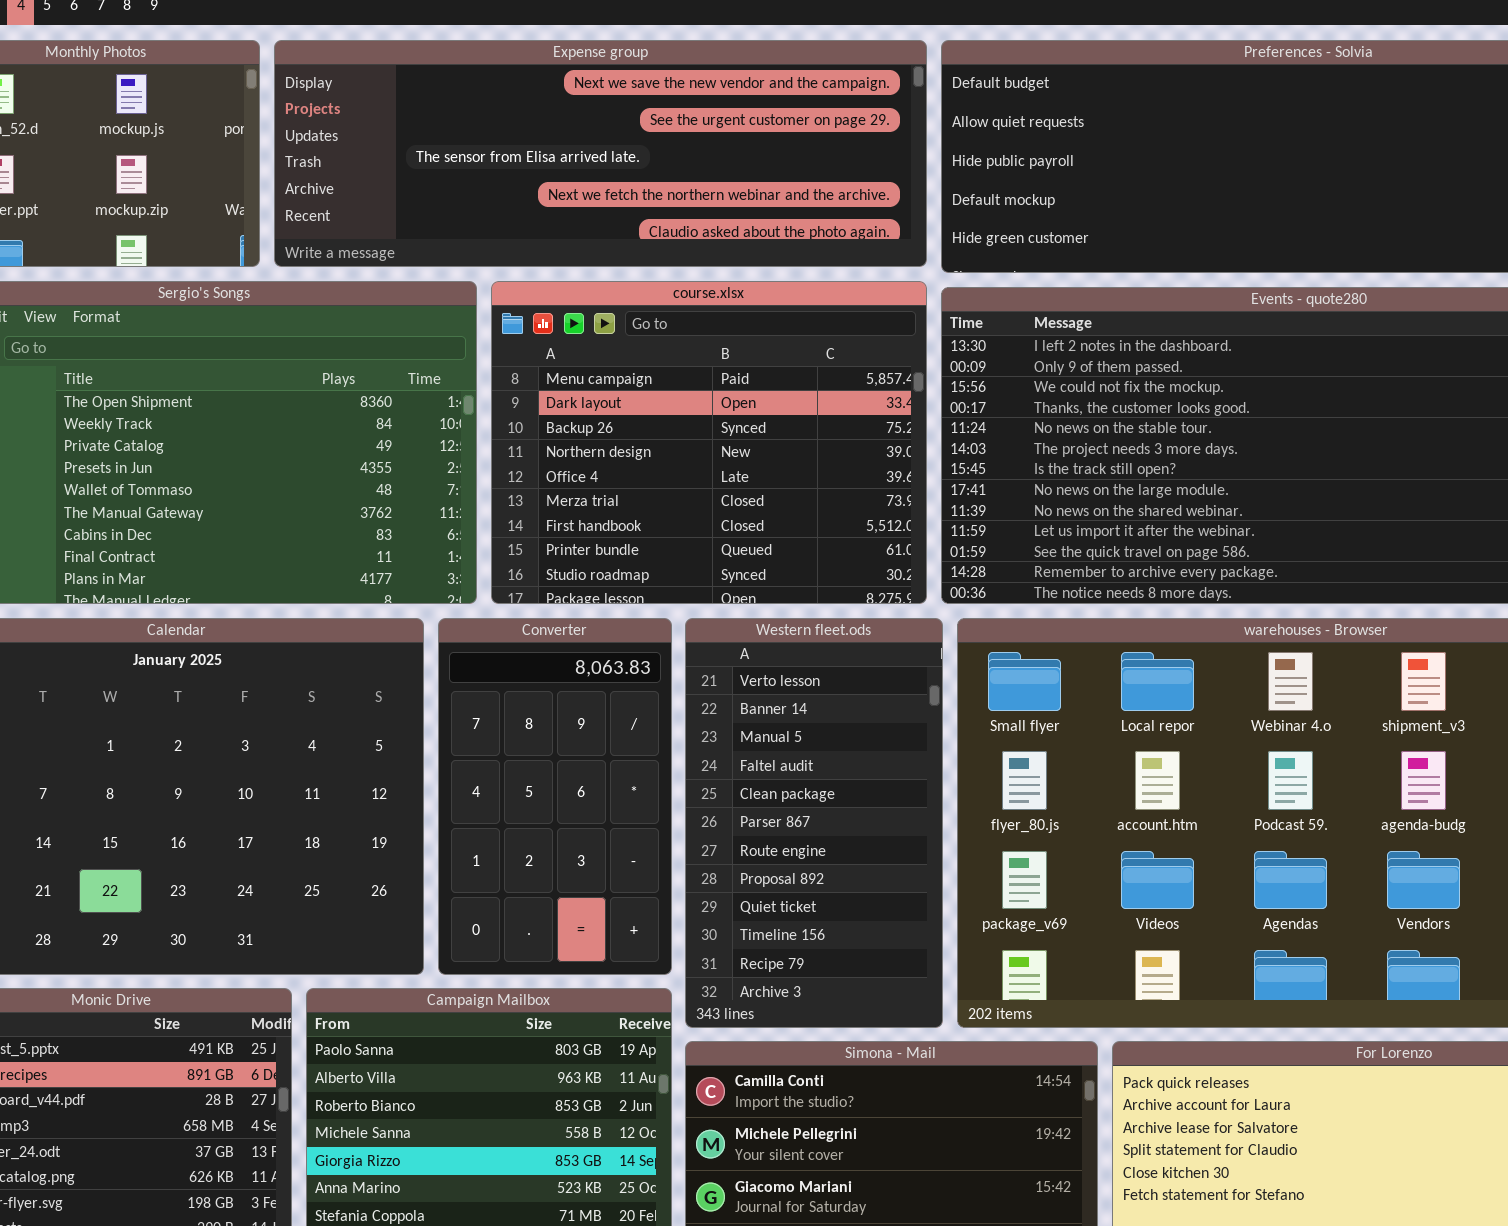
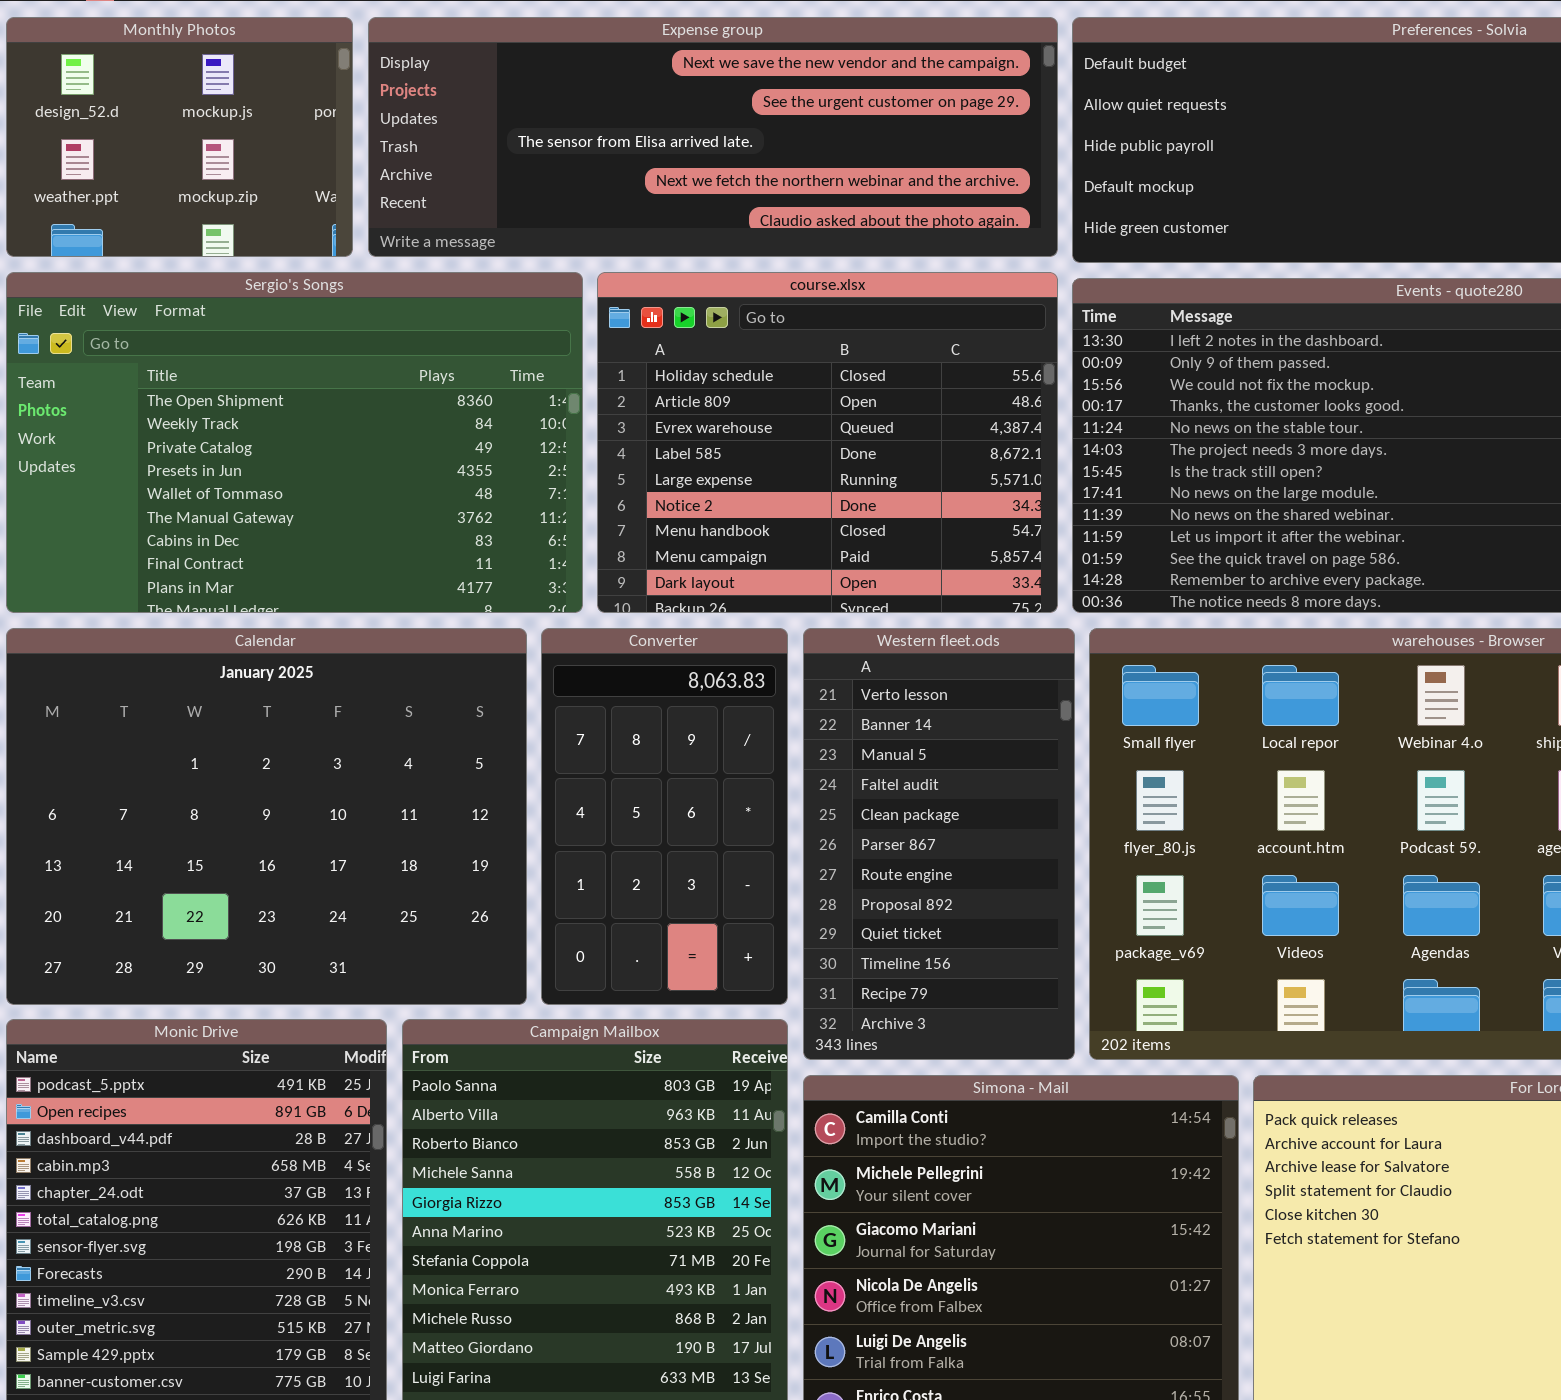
course.xlsx: [491,281,927,604] -> [597,272,1058,613], scrolled up 7 rows

